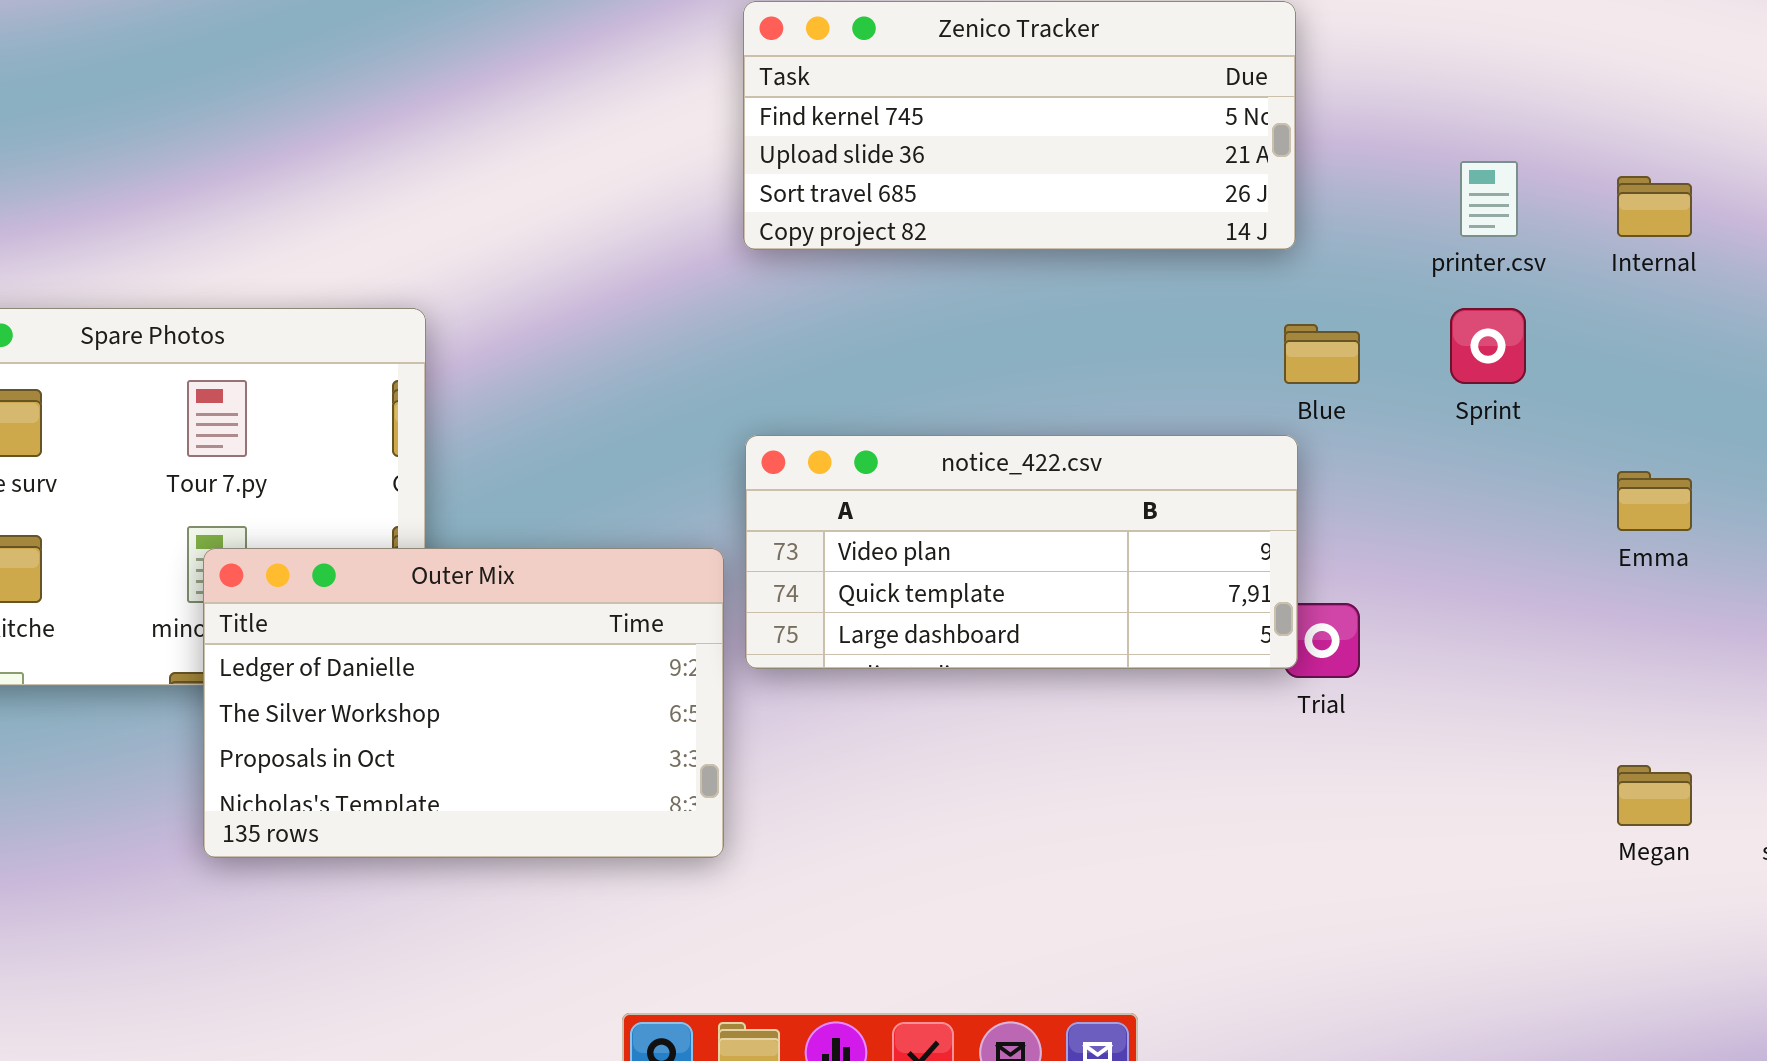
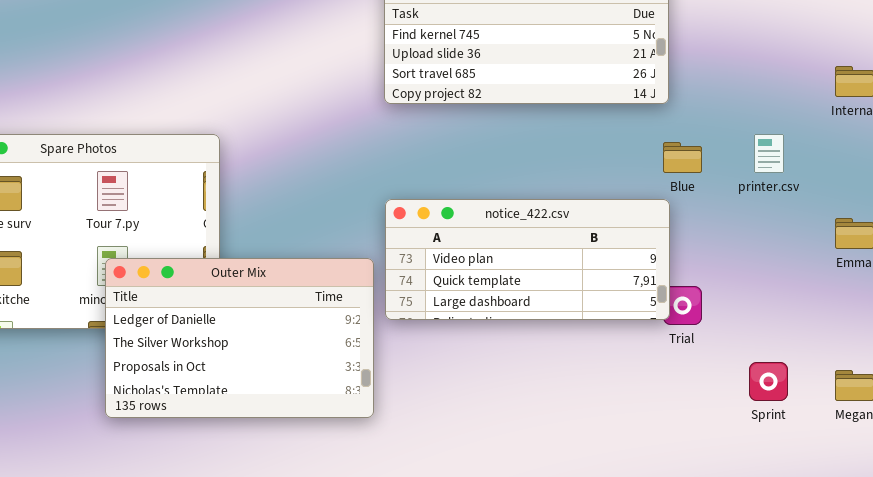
printer.csv: [1460,161,1518,237] -> [754,134,784,173], moved
Sprint: [1450,308,1526,384] -> [749,362,788,401], moved

